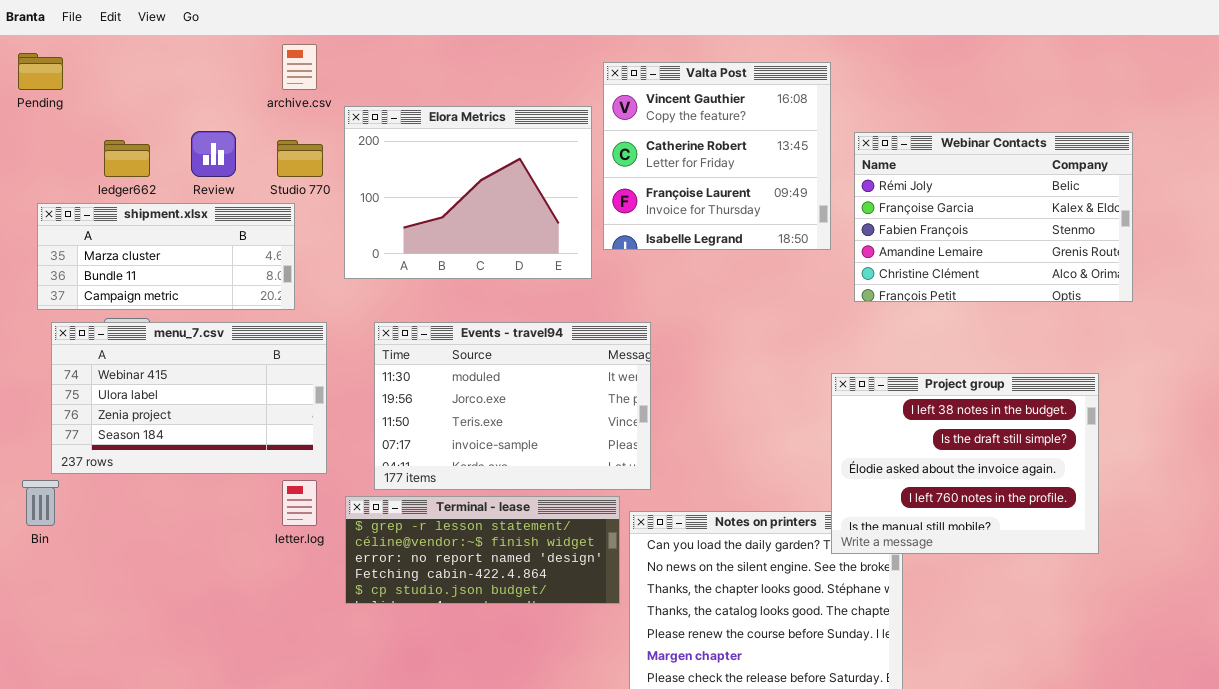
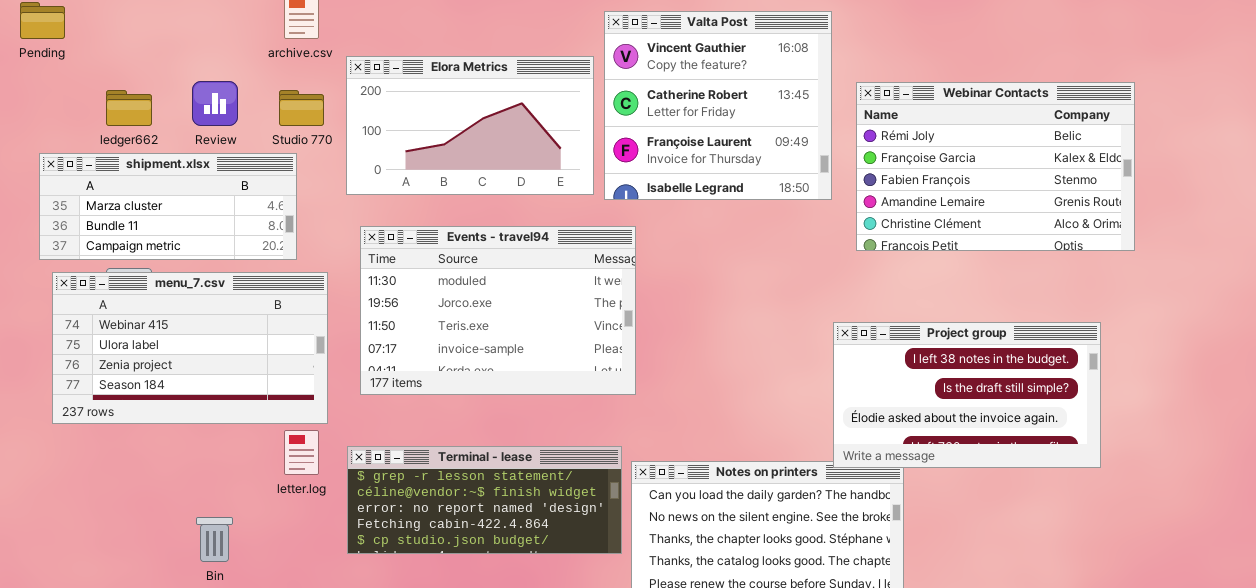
Elora Metrics: [344,106,592,279] -> [346,56,594,195], resized
Events - travel94: [374,322,651,490] -> [360,226,636,395], moved
Project group: [831,373,1099,554] -> [833,322,1101,468], resized
Bin: [22,480,59,526] -> [196,517,233,562], moved

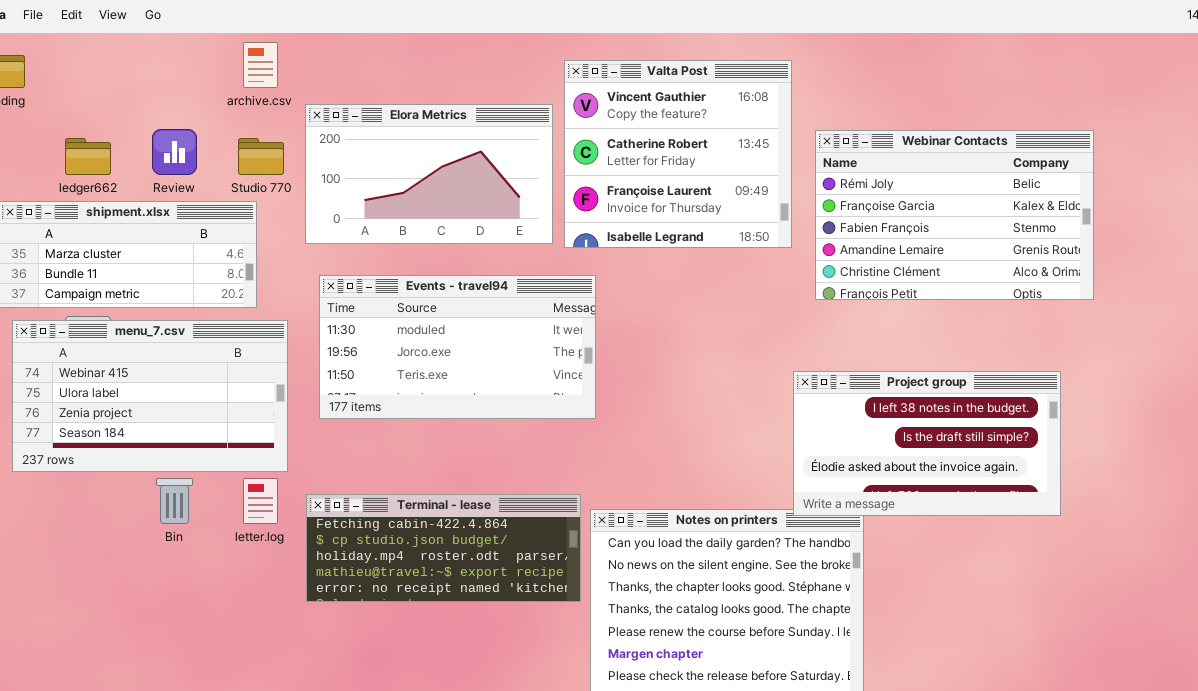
Events - travel94: [360,226,636,395] -> [319,275,596,419], resized
Terminal - lease: [347,446,622,554] -> [306,494,581,602], scrolled down 3 rows
Bin: [196,517,233,562] -> [156,478,193,524], moved

